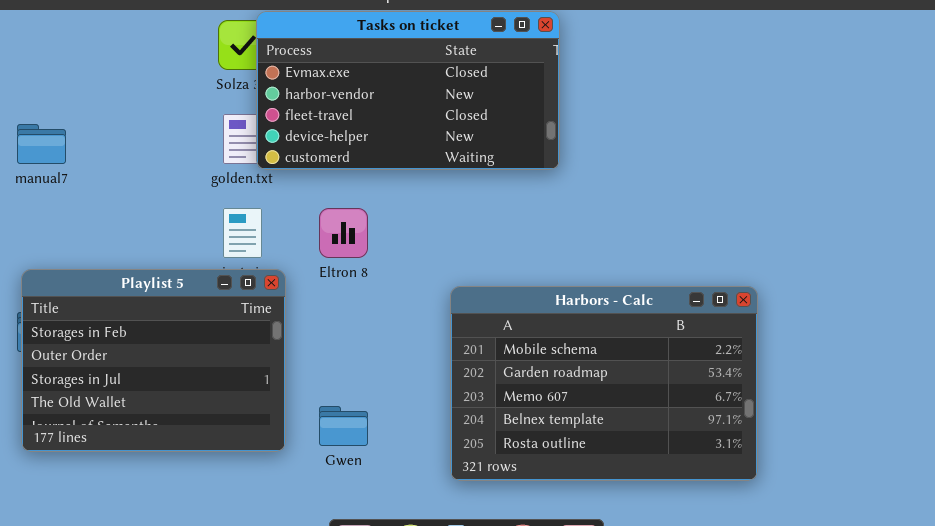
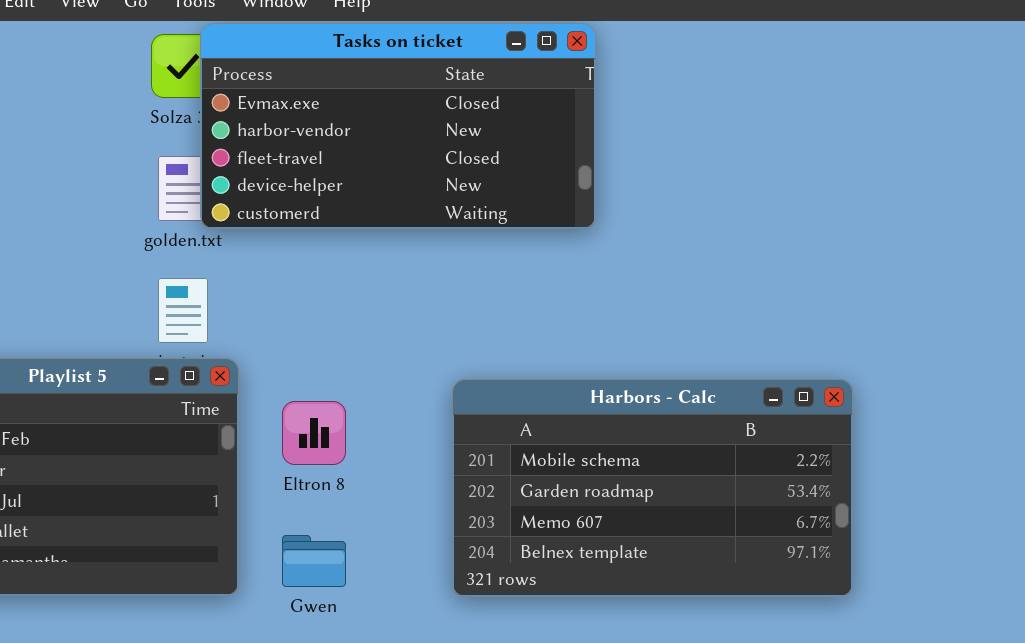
Eltron 8: [319,208,368,258] -> [282,401,346,465], moved
Harbors - Calc: [450,286,758,481] -> [452,379,853,597], resized

